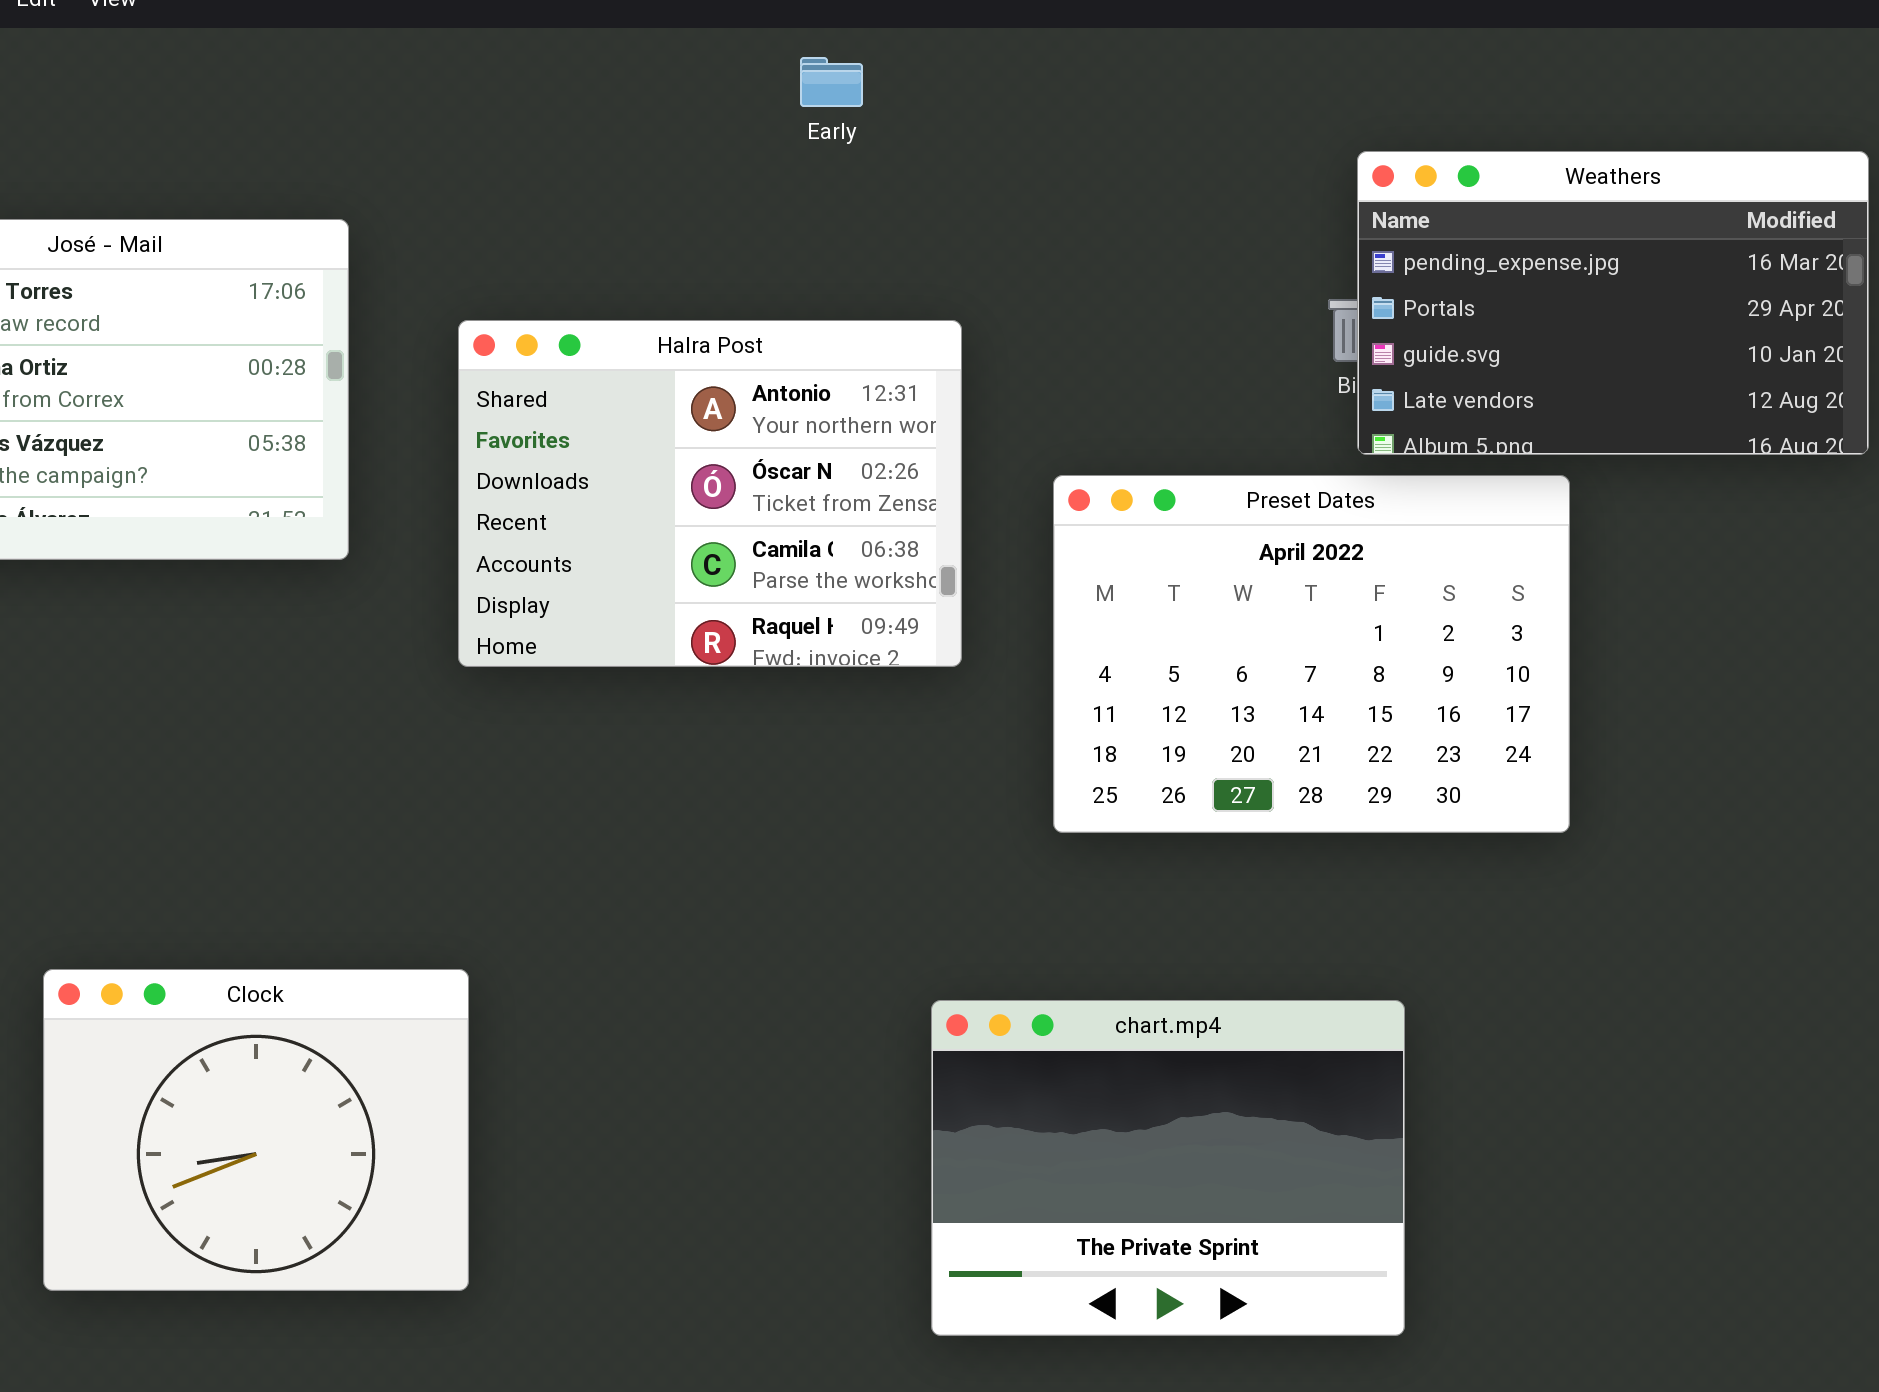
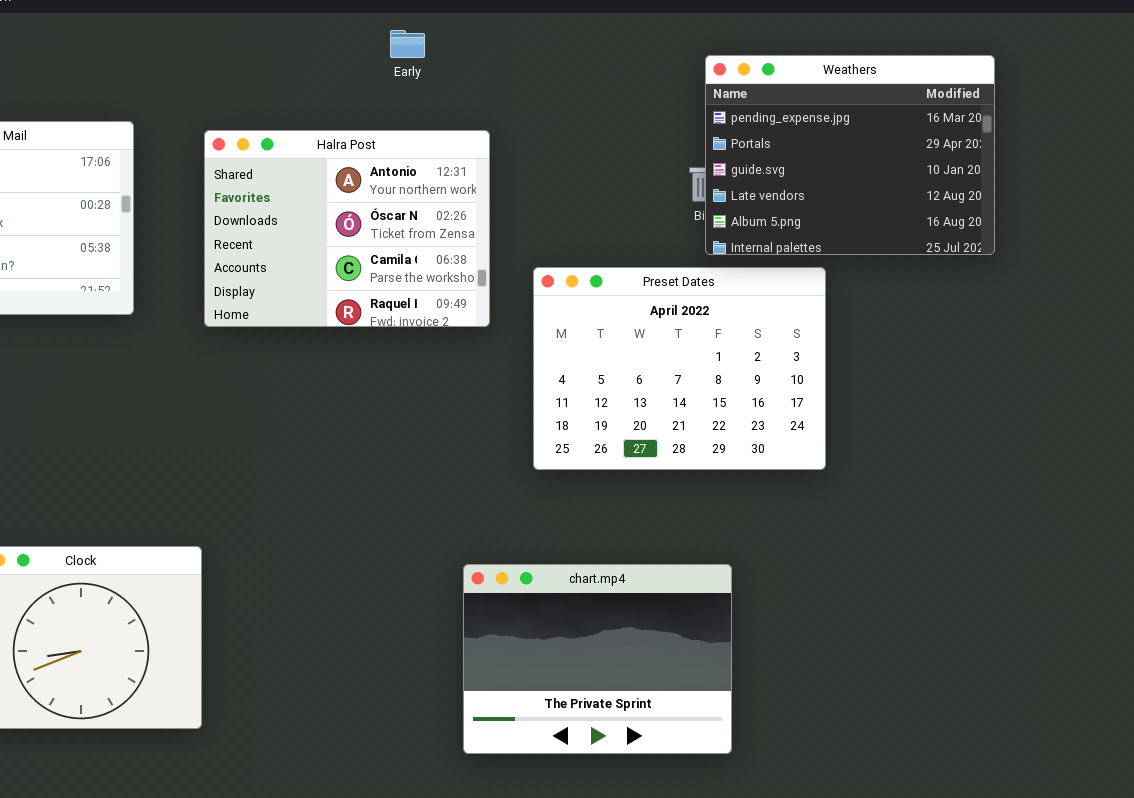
Weathers: [1357,151,1869,455] -> [705,55,995,255], resized
Halra Post: [458,320,962,667] -> [204,130,490,327], moved

